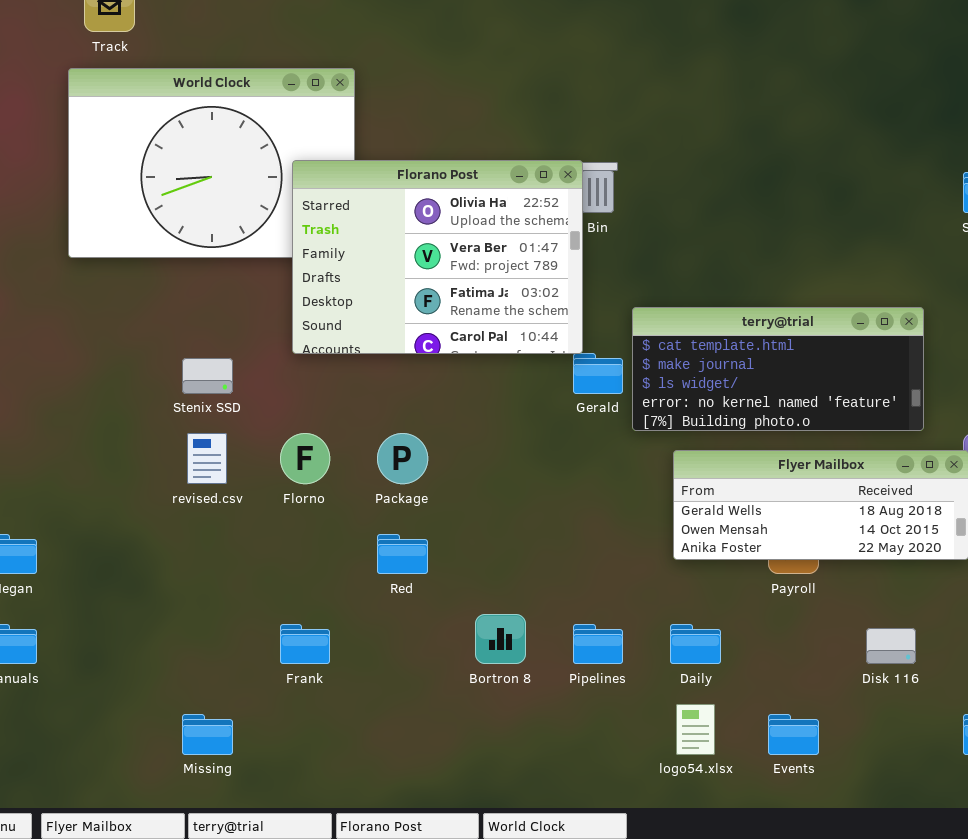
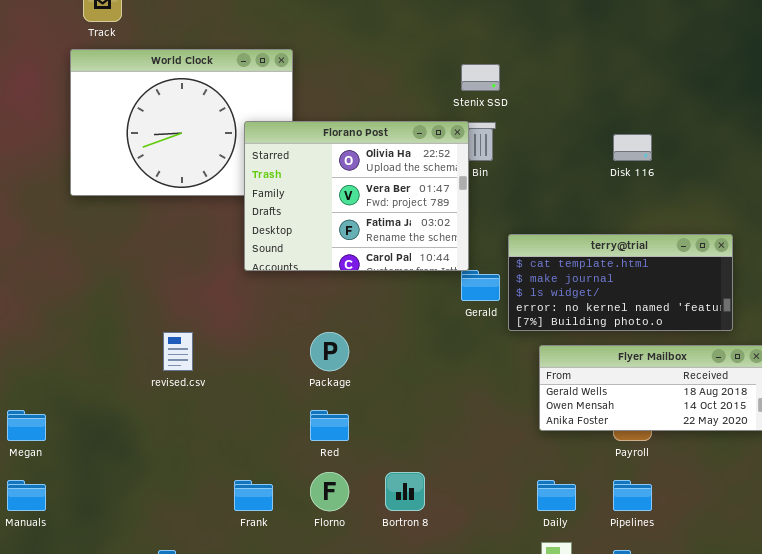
Stenix SSD: [182,358,233,394] -> [461,64,500,91], moved
Florno: [280,433,330,484] -> [310,472,349,511], moved
Pipelines: [573,624,623,664] -> [613,480,652,511], moved
Disk 116: [866,628,916,664] -> [613,134,652,161], moved

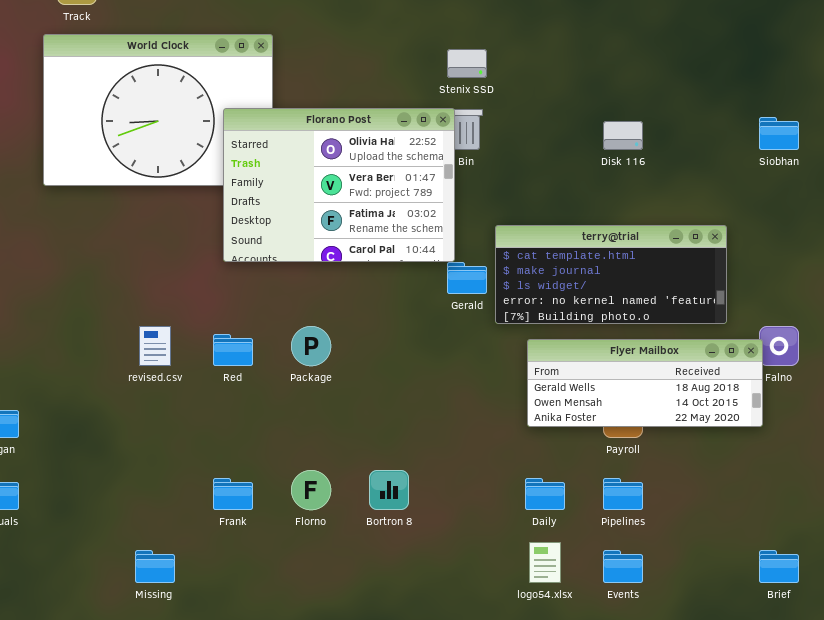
Red: [310,410,349,441] -> [213,334,253,366], moved

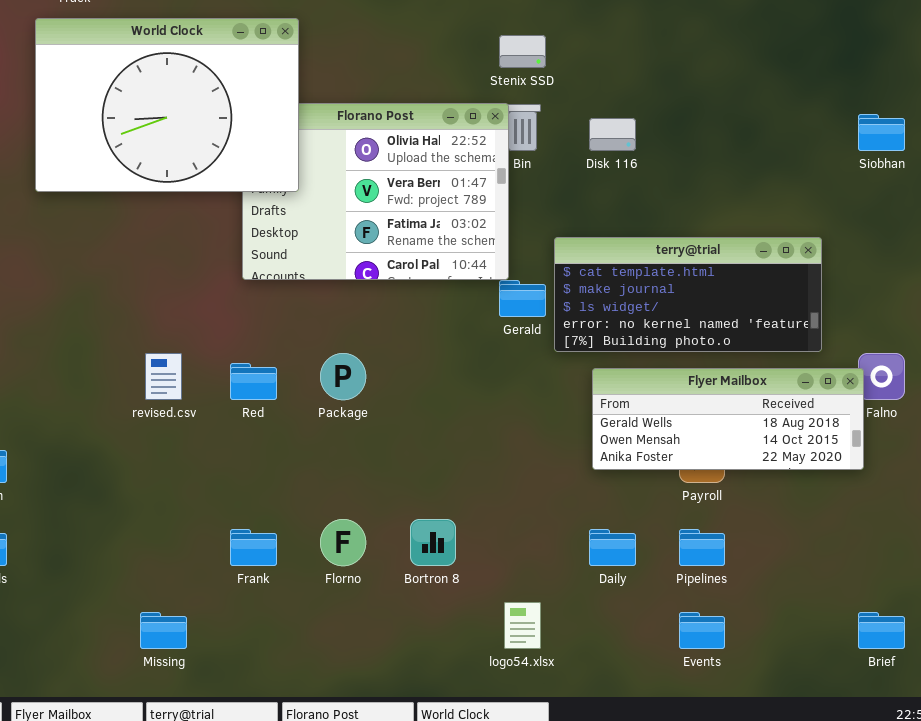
World Clock: [43,34,273,186] -> [35,18,299,192], raised
Disk 116: [603,121,643,150] -> [589,118,636,151], moved
logo54.xlsx: [529,542,561,583] -> [504,602,541,649], moved

